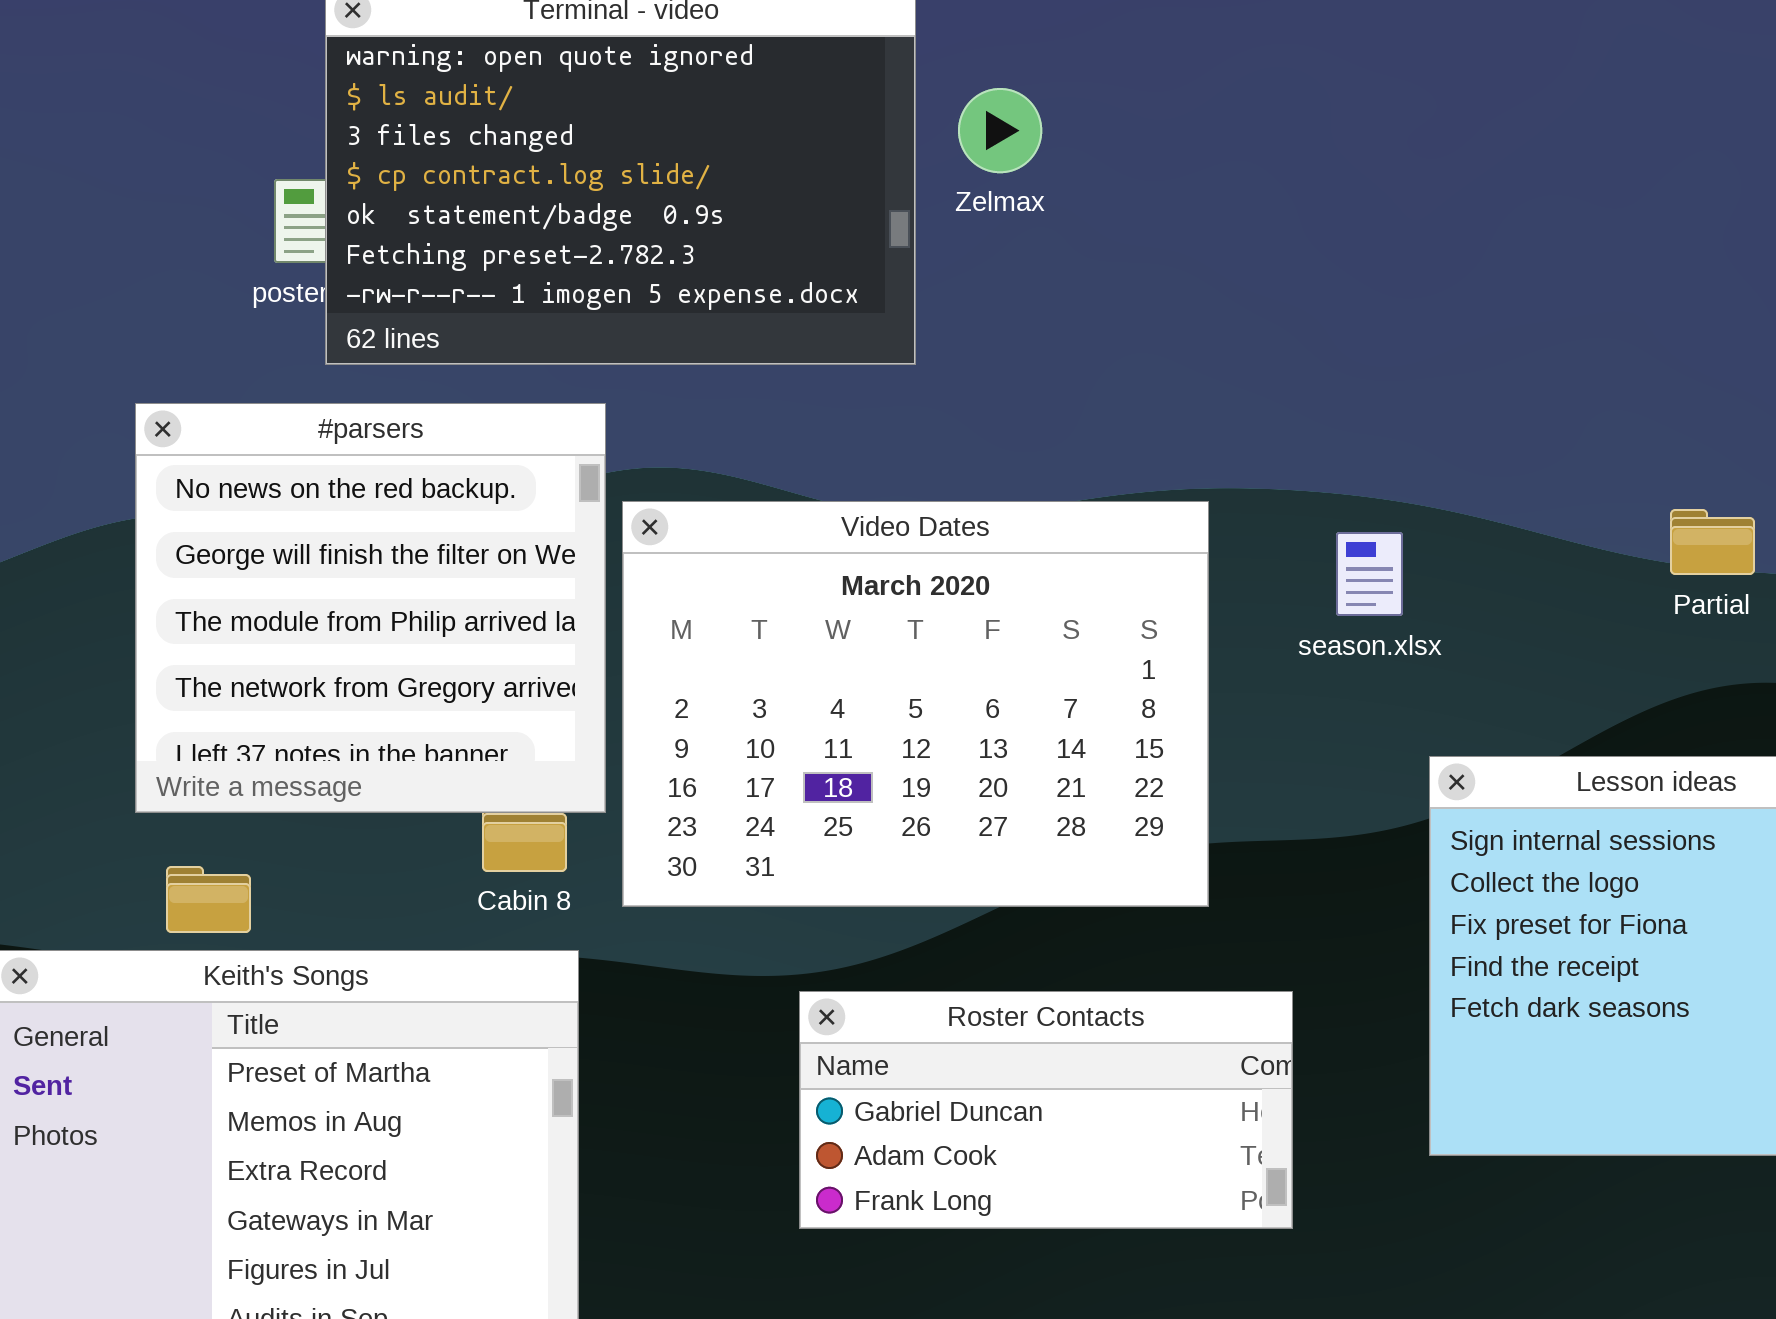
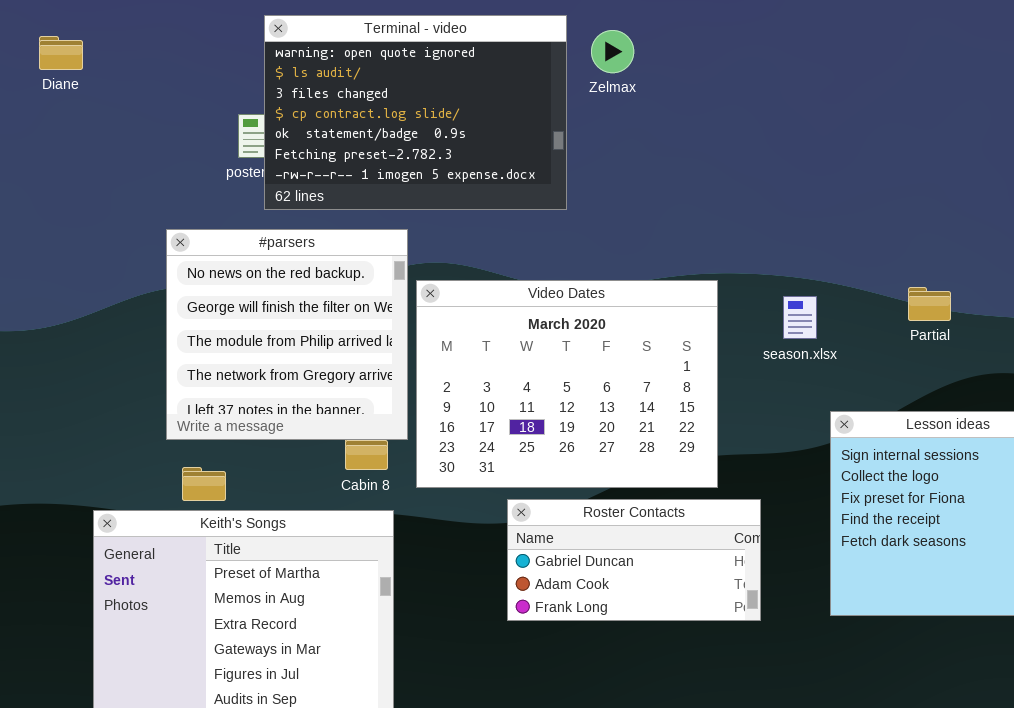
Zelmax: [958,88,1042,173] -> [591,30,634,73], moved
Partial: [1670,509,1755,575] -> [908,287,951,321], moved
Roster Contacts: [799,991,1293,1229] -> [507,499,761,621], moved

